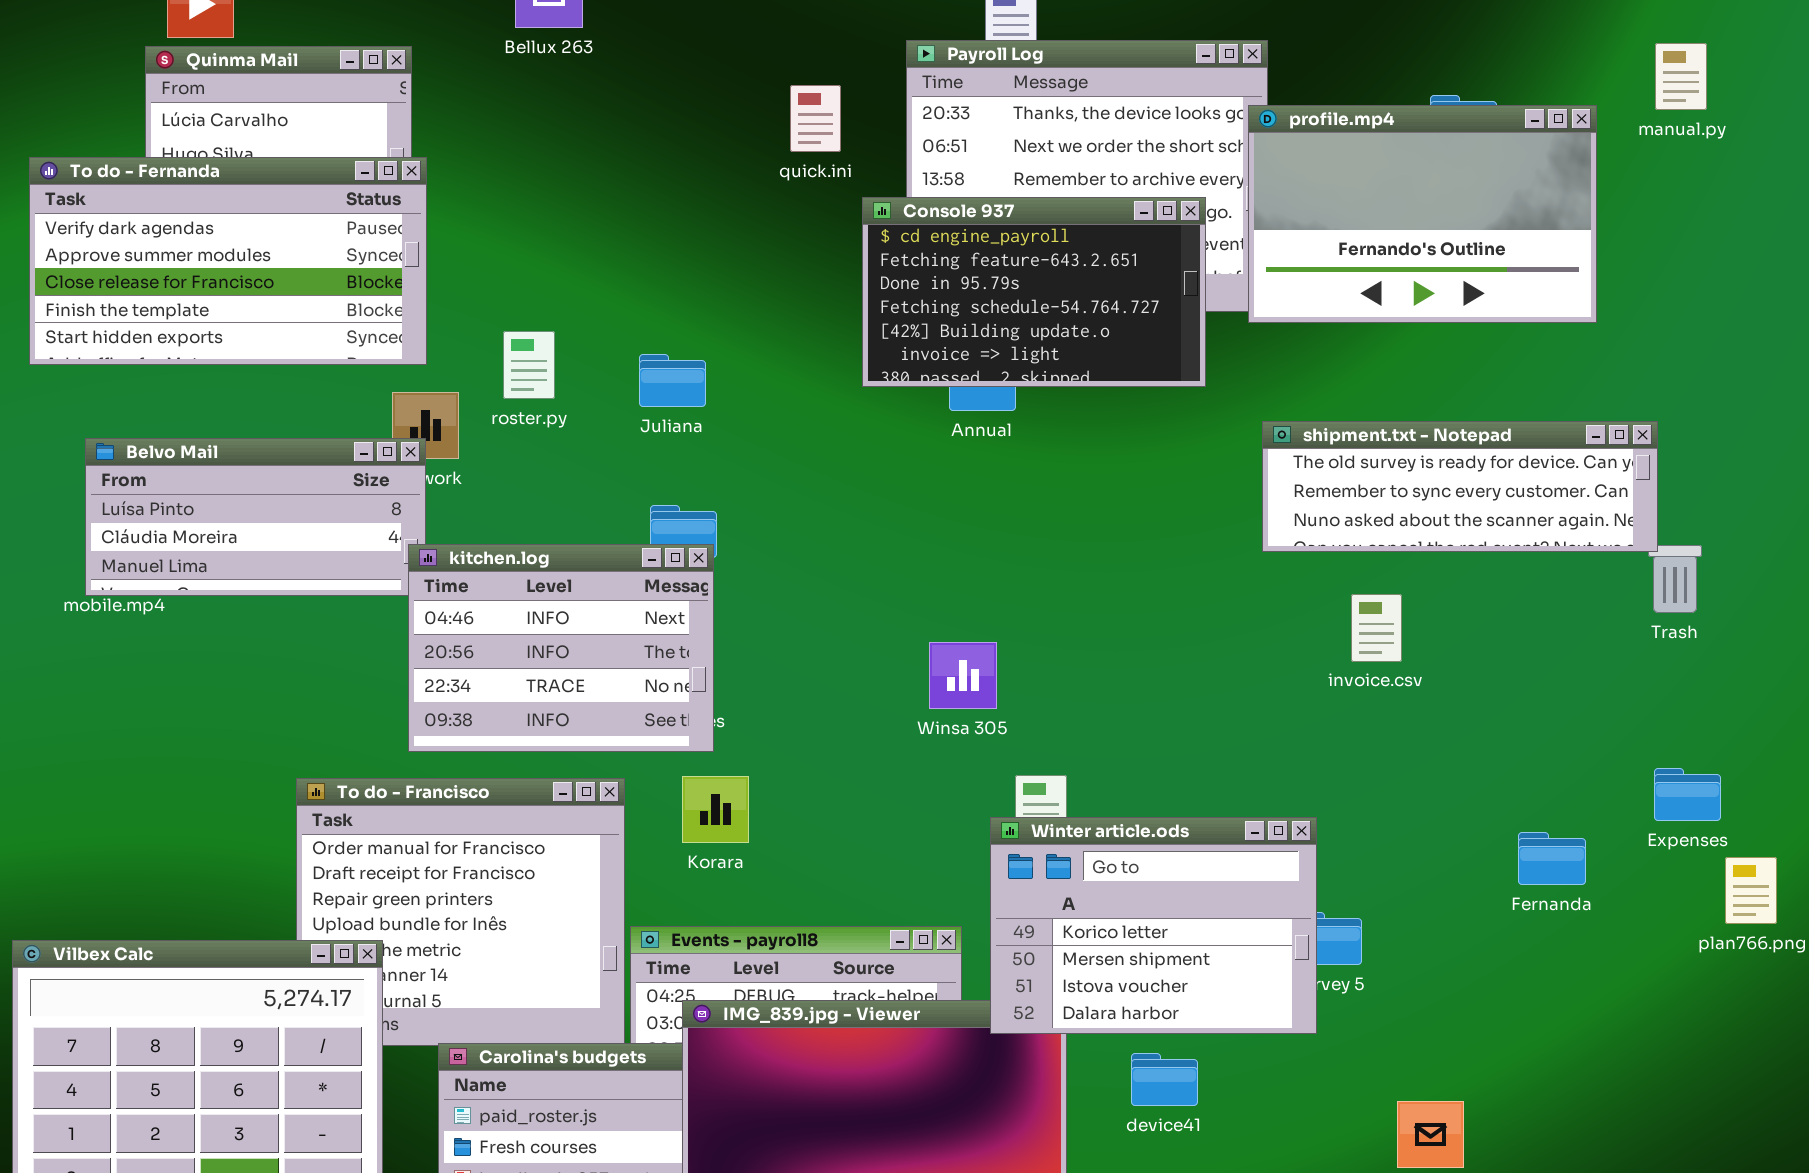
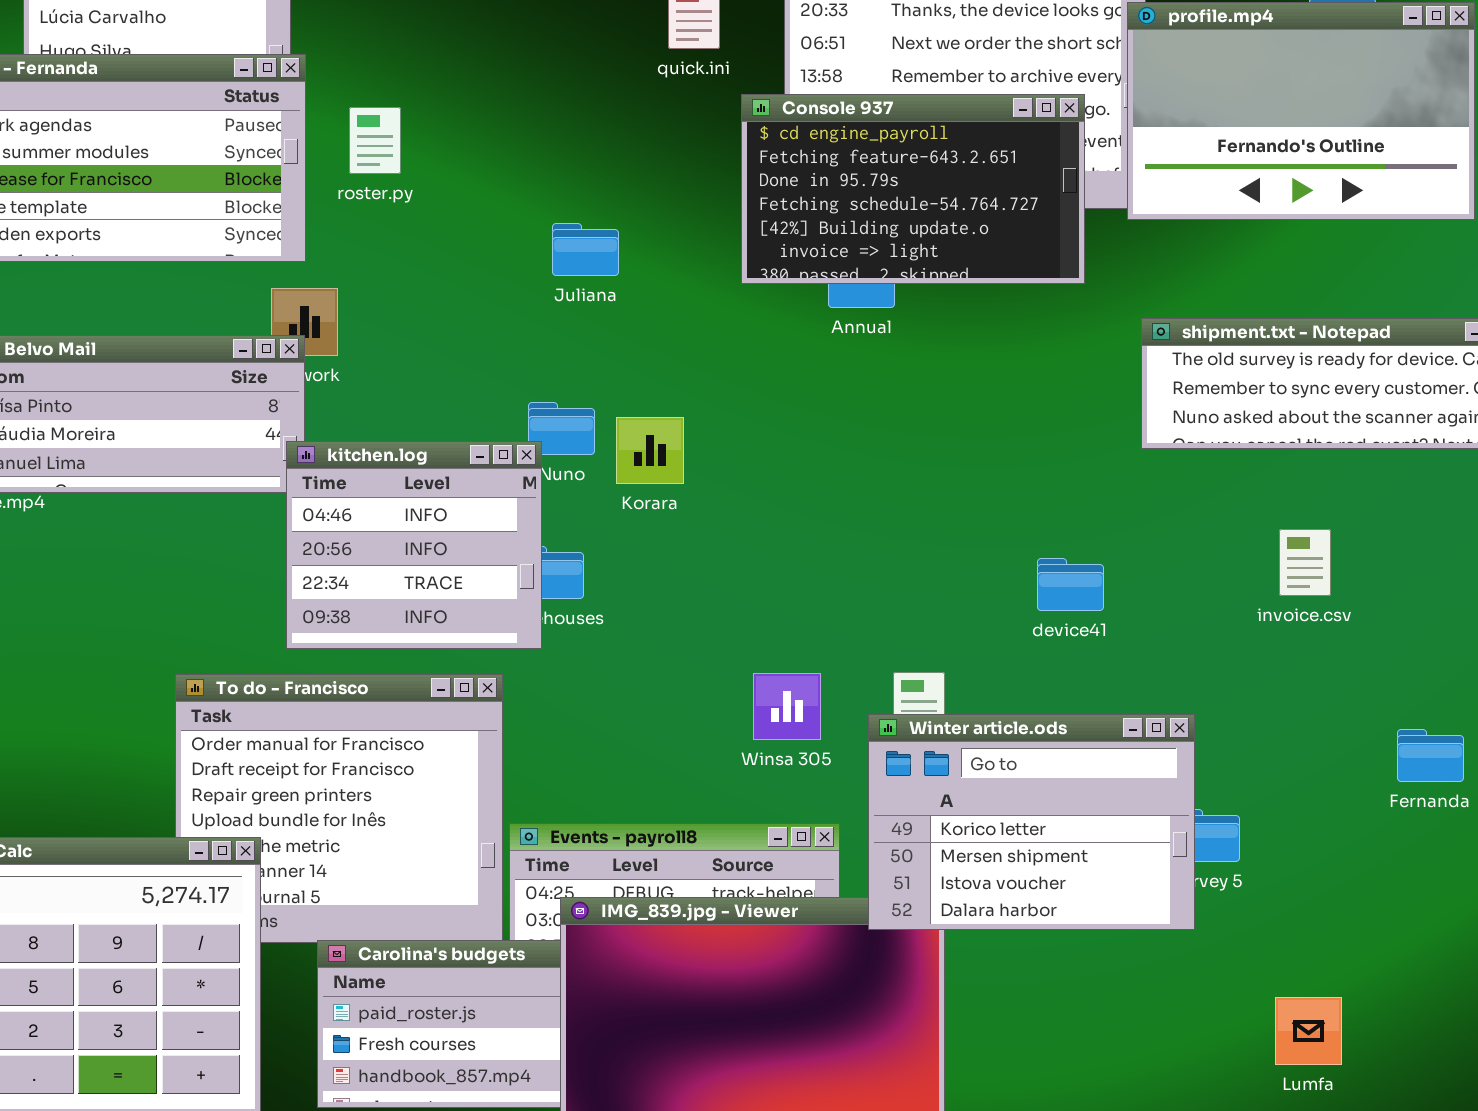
roster.py: [503,331,555,399] -> [349,107,401,174], moved
Juliana: [639,354,706,407] -> [552,223,619,276], moved
kitchen.log: [408,544,714,752] -> [286,441,542,649], resized
invoice.csv: [1351,594,1402,662] -> [1279,529,1331,596], moved
Winsa 305: [929,642,997,709] -> [753,673,821,740], moved
Korara: [682,776,749,843] -> [616,417,684,484], moved
device41: [1131,1053,1198,1106] -> [1037,558,1104,611], moved

